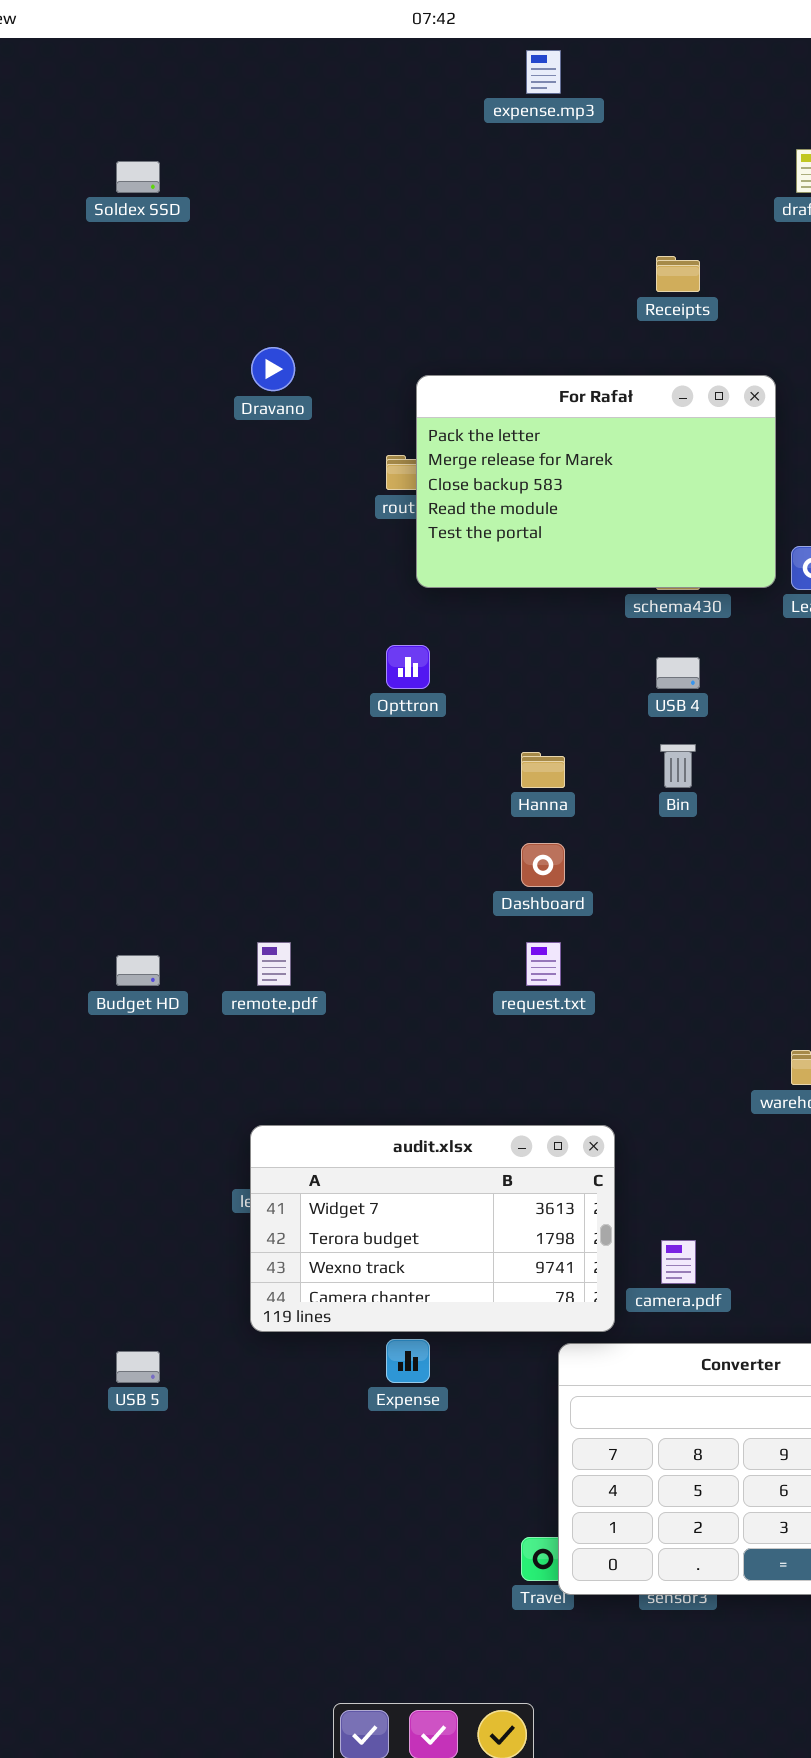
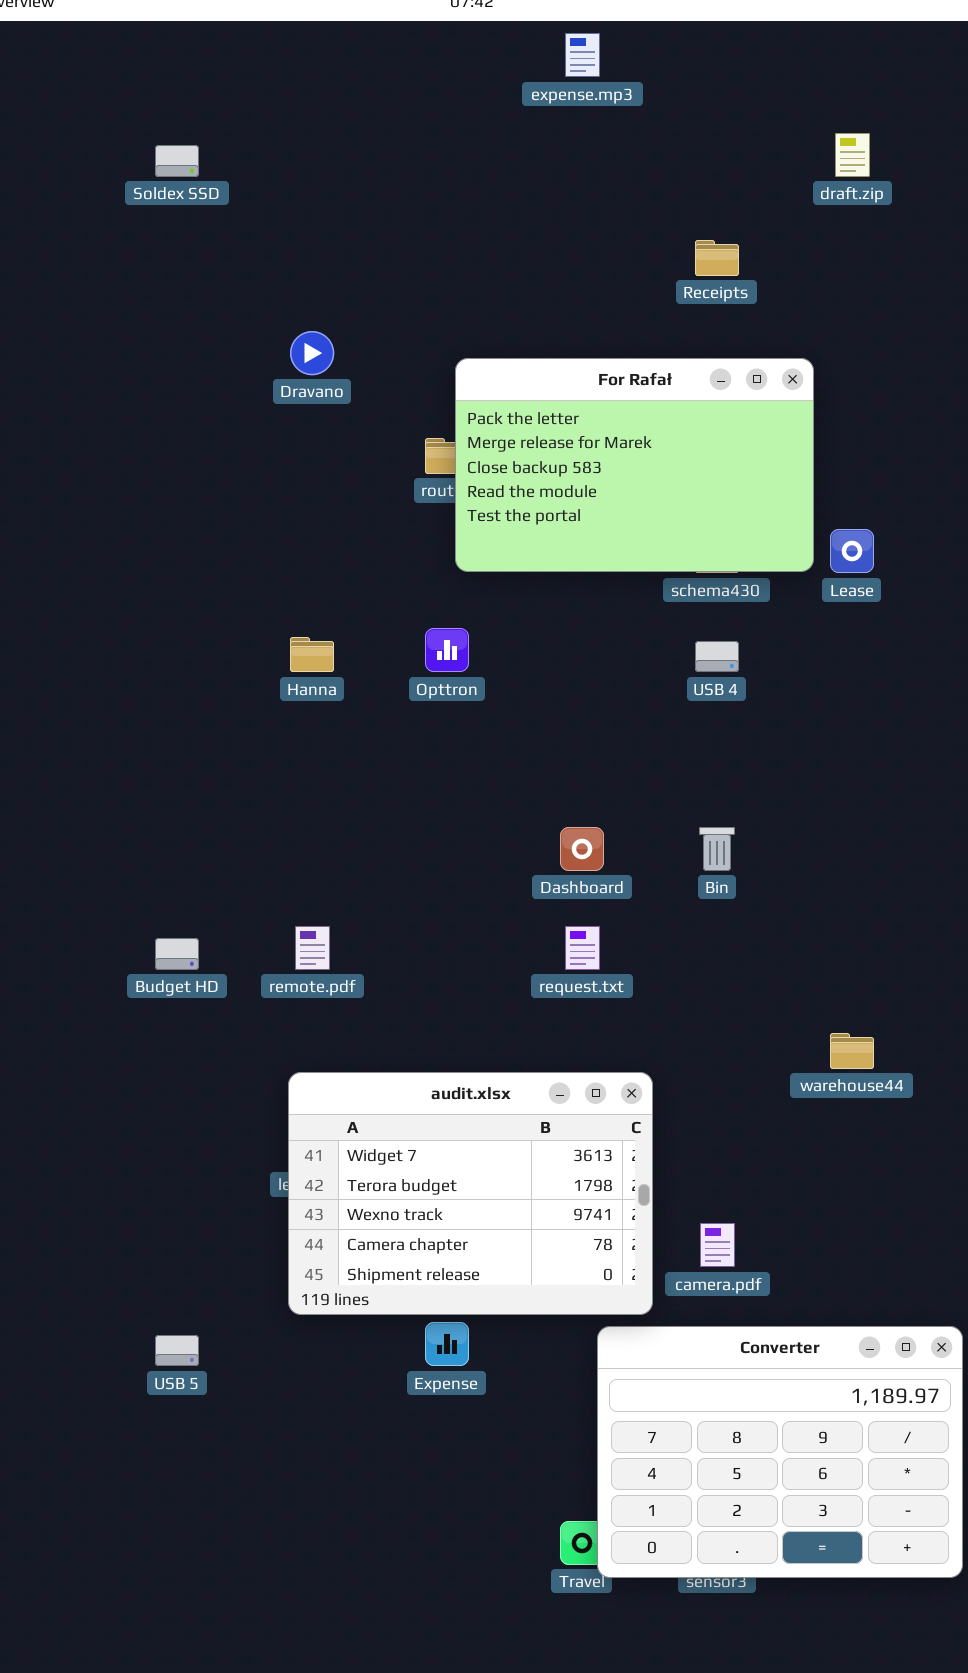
Bin: [660,744,696,788] -> [699,827,735,871], moved
Hanna: [521,752,565,788] -> [290,637,334,672], moved
audit.xlsx: [250,1125,615,1332] -> [288,1072,653,1315], resized

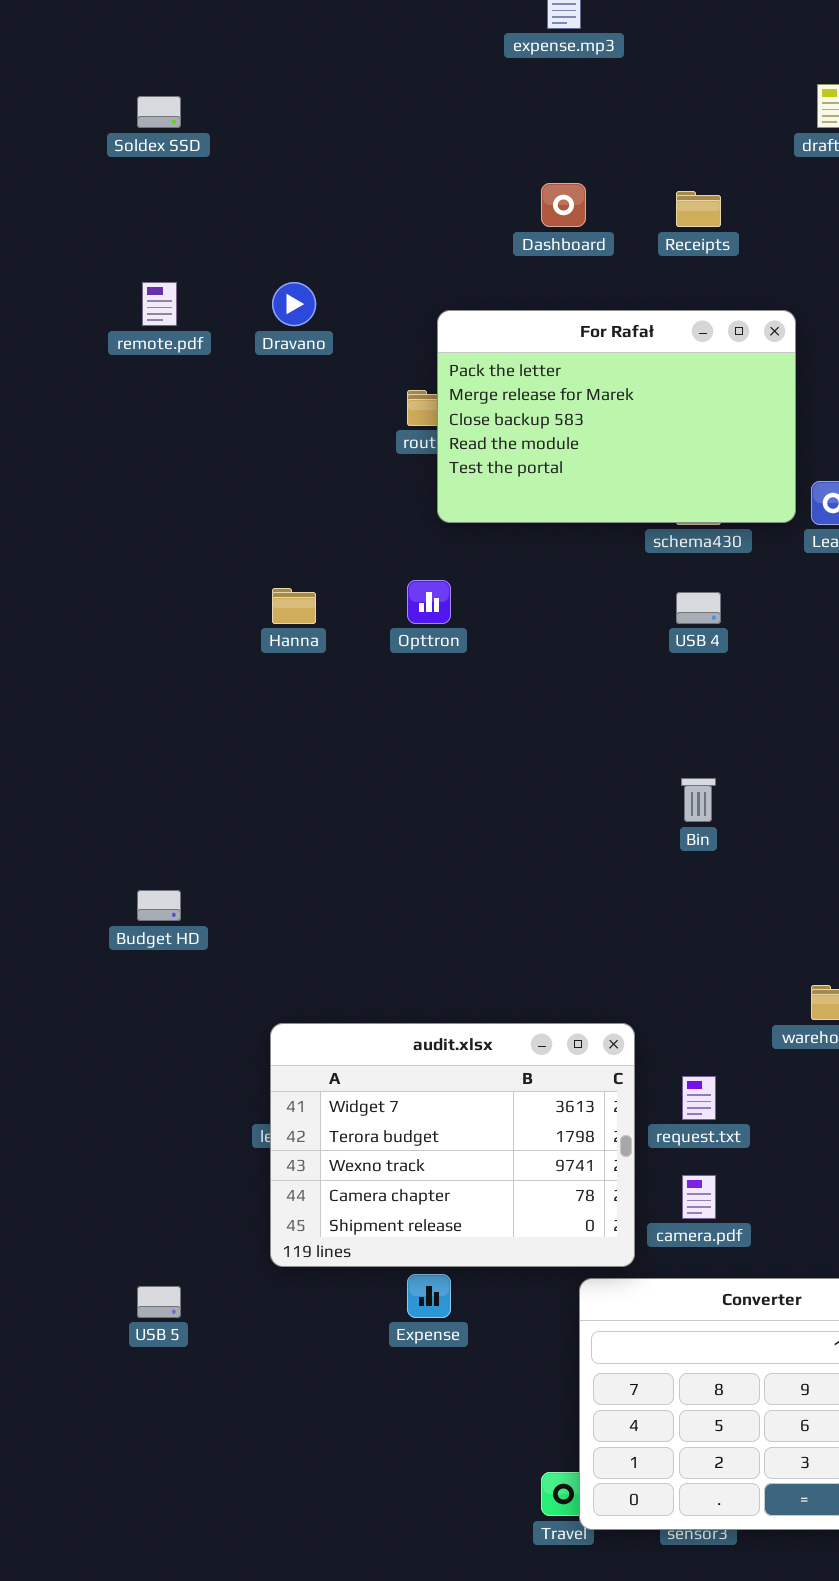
Dashboard: [560,827,604,871] -> [541,183,586,227], moved
remote.pdf: [295,926,330,970] -> [142,282,177,326], moved
request.txt: [565,926,600,970] -> [682,1076,716,1120], moved

